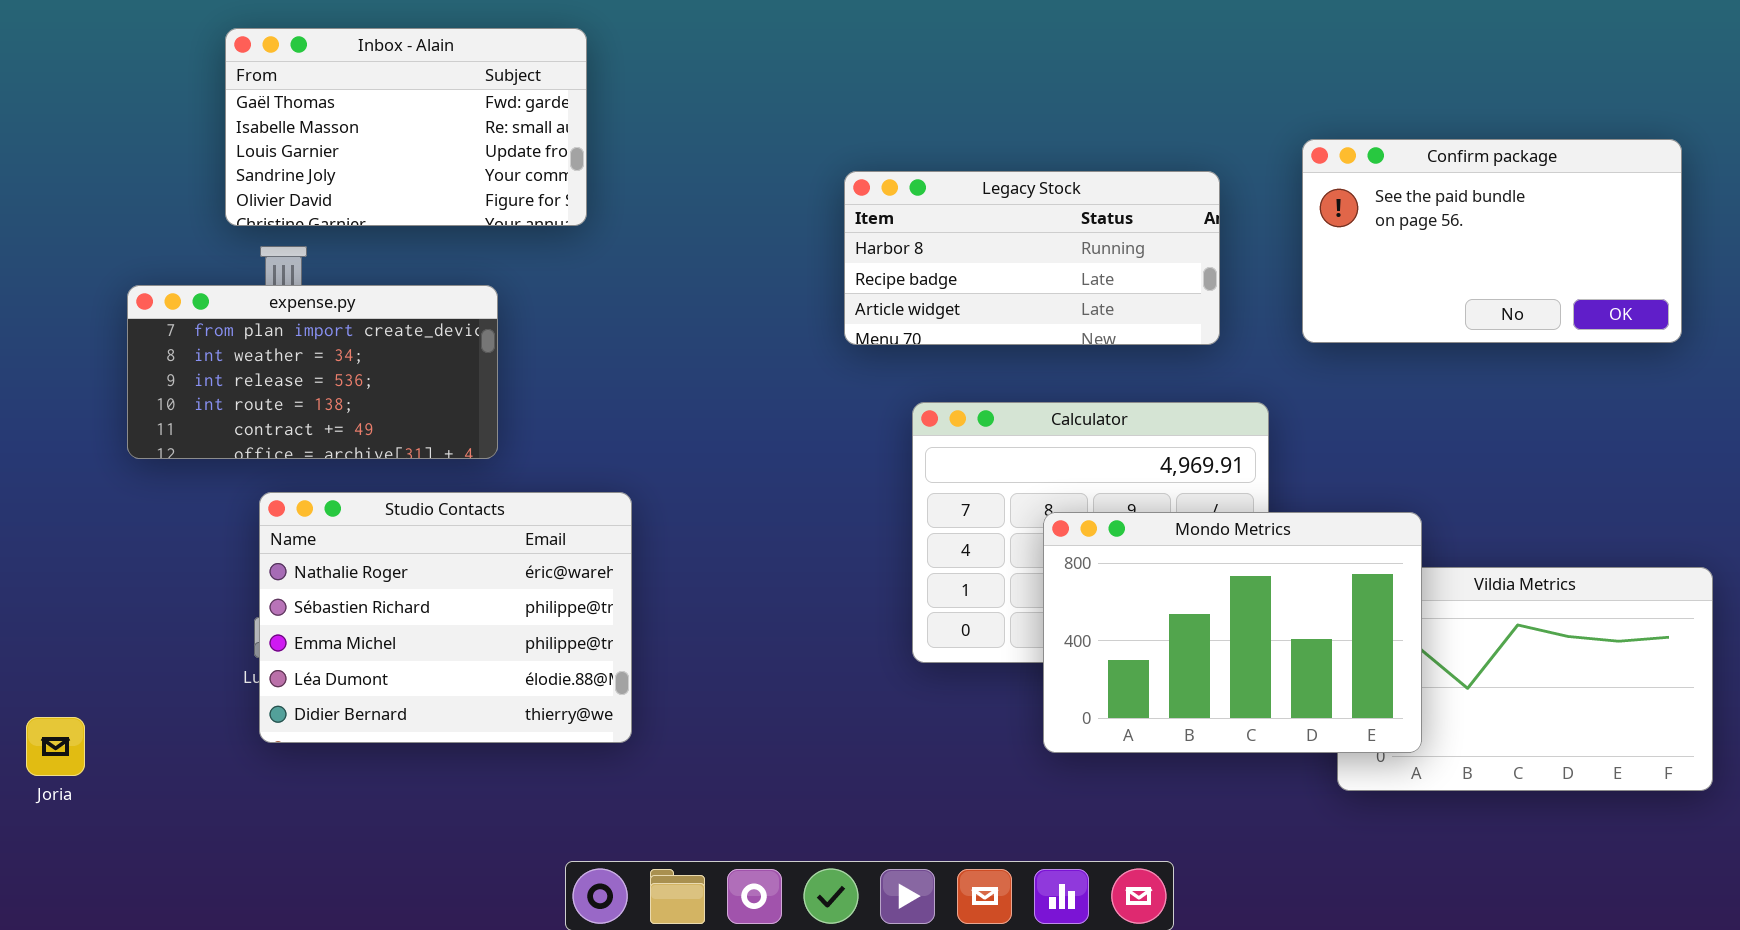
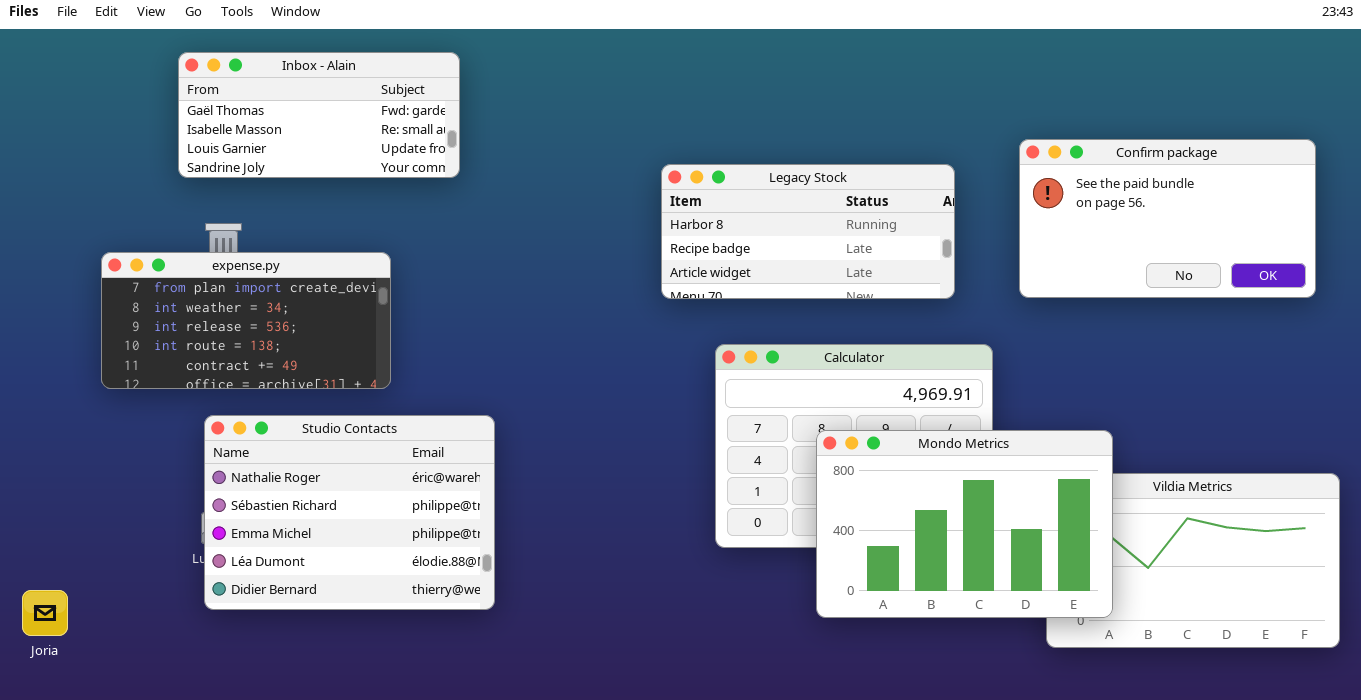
Inbox - Alain: [225,28,587,226] -> [178,52,460,178], resized

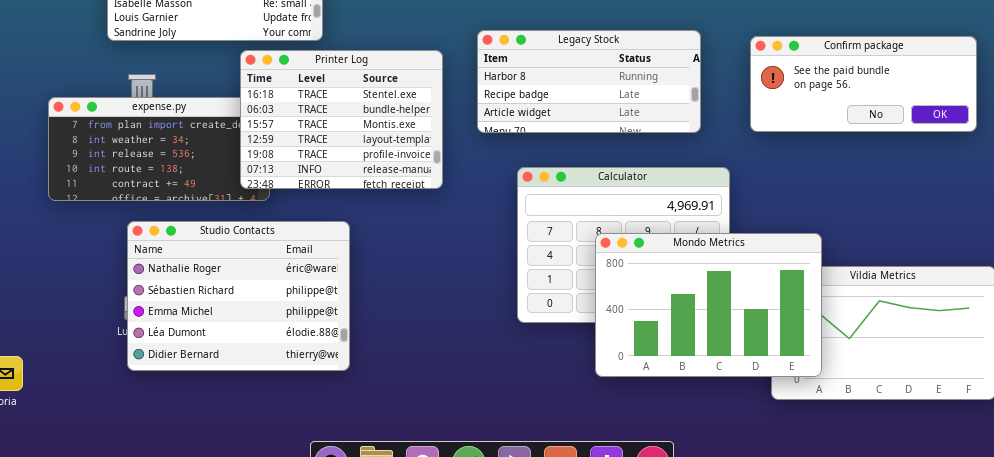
Confirm package: [1019,139,1316,298] -> [750,36,977,132], resized
Printer Log: none -> [240,50,443,189], opened

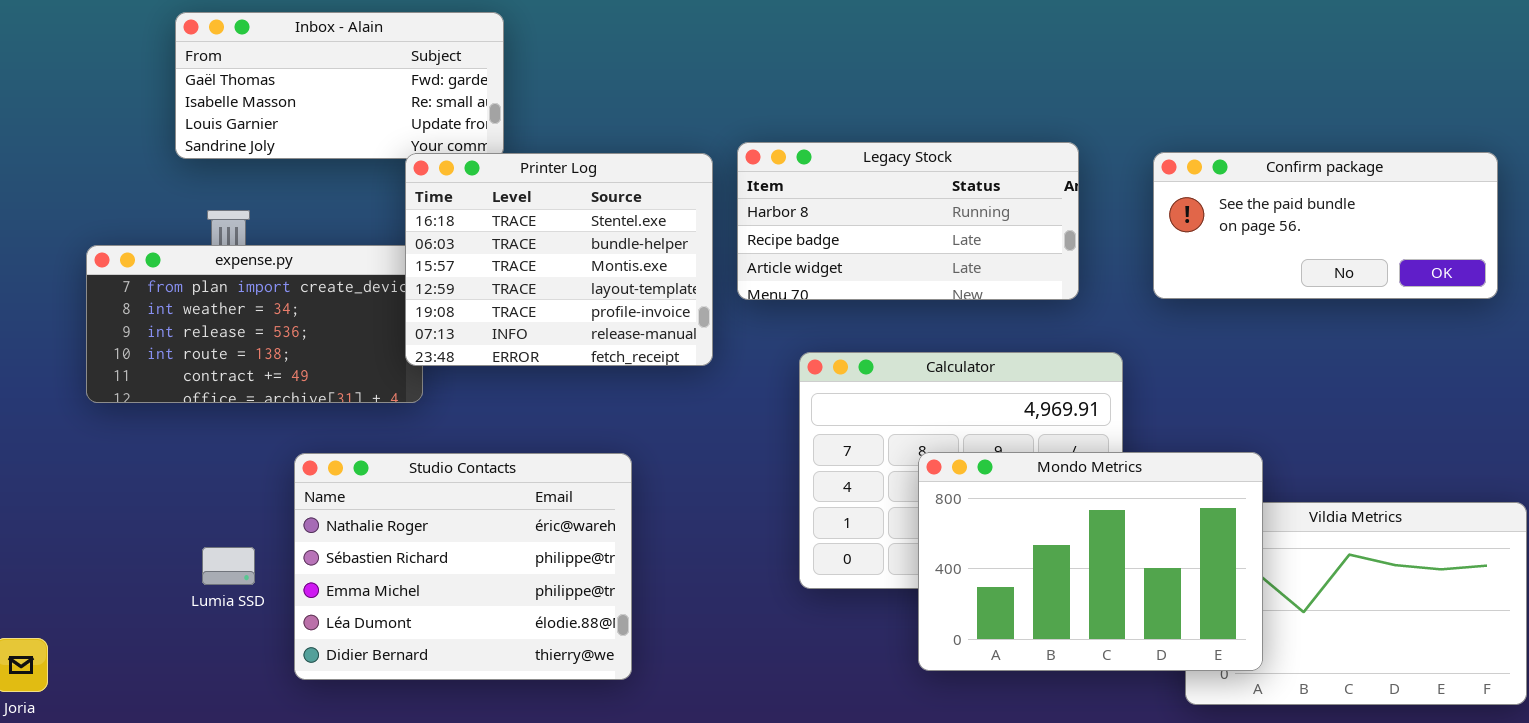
Printer Log: [240,50,443,189] -> [405,153,713,366], moved
Studio Contacts: [127,221,350,371] -> [294,453,632,680], moved

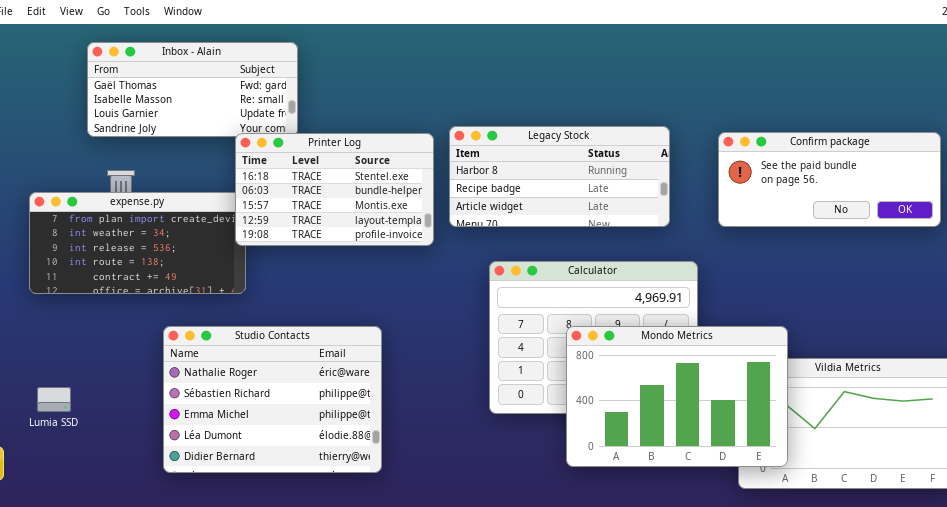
Printer Log: [405,153,713,366] -> [235,133,434,246], resized
Lumia SSD: [202,547,255,585] -> [37,387,71,412], moved

